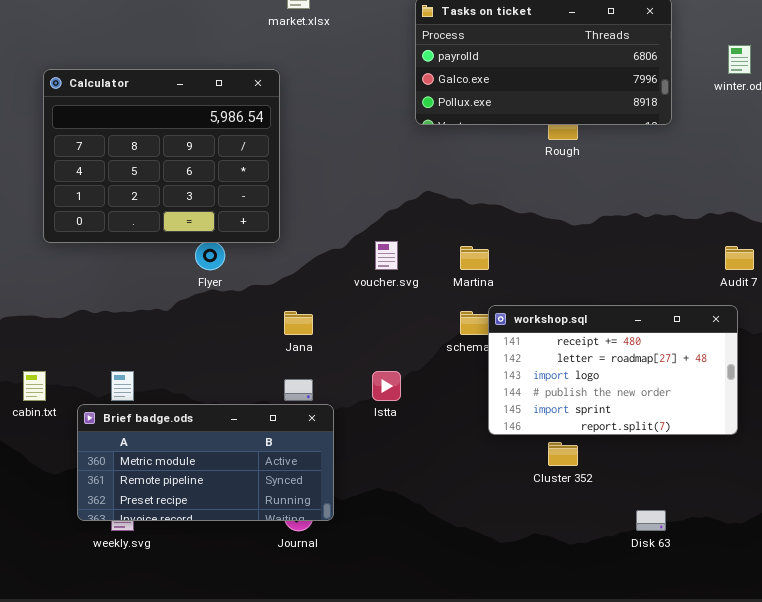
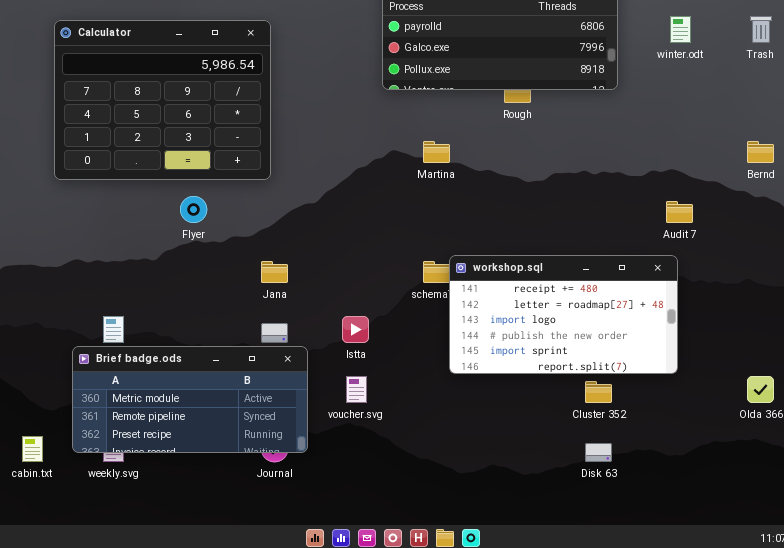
Calculator: [43,69,280,243] -> [54,20,271,180], moved
voucher.svg: [375,241,398,270] -> [346,376,367,403], moved
Martina: [460,246,489,270] -> [423,141,450,163], moved
cabin.txt: [23,371,46,401] -> [22,436,43,462], moved
Cluster 352: [548,442,578,466] -> [585,381,612,403], moved

